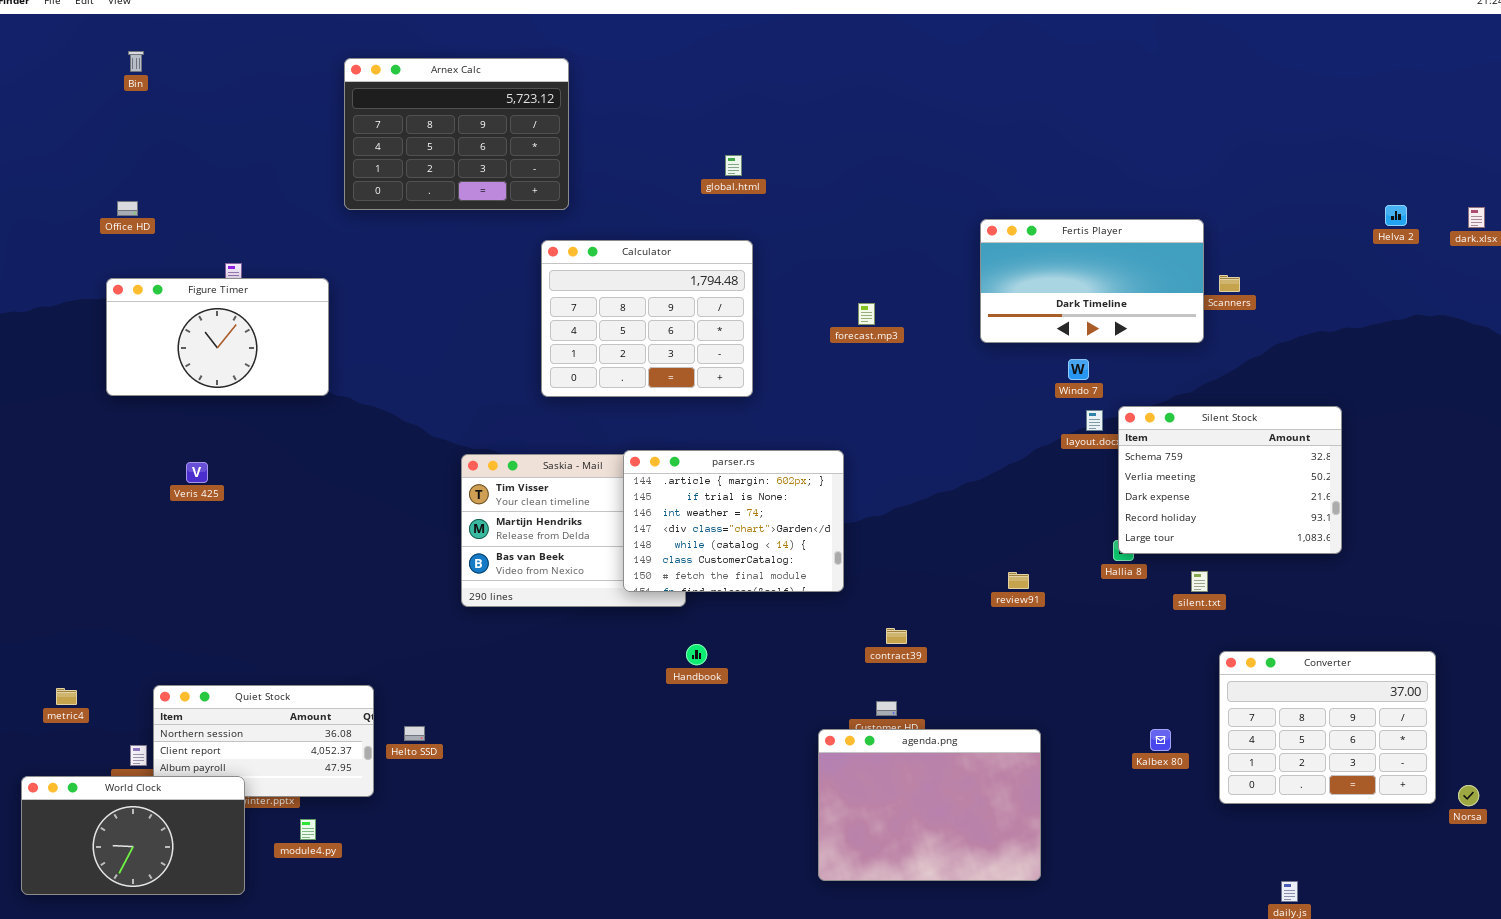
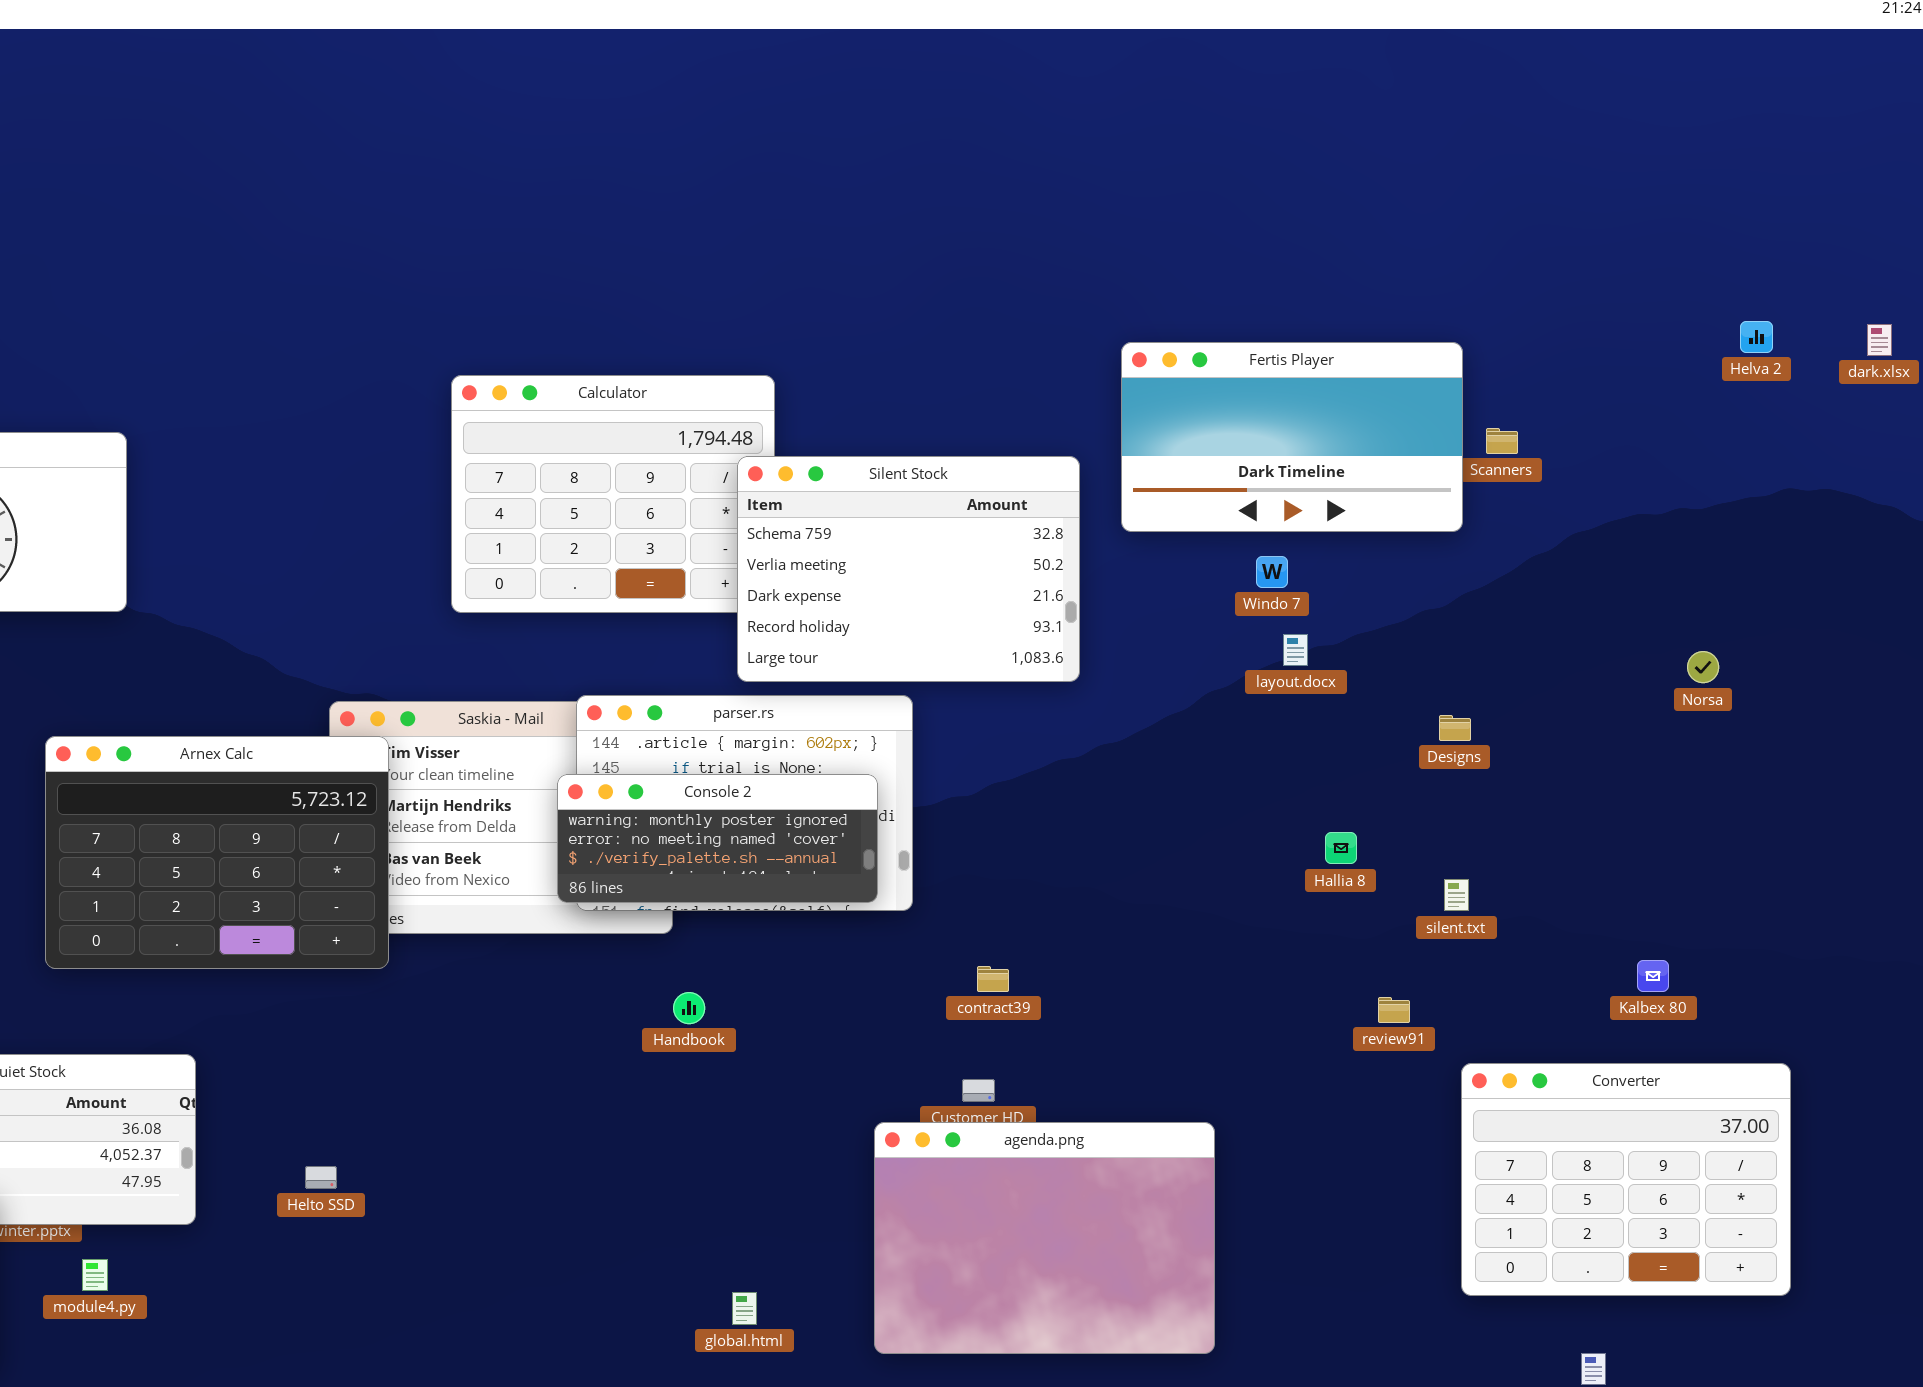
Arnex Calc: [344,58,569,210] -> [45,736,389,969], moved
global.html: [725,155,742,176] -> [732,1292,757,1325], moved
Silent Stock: [1118,406,1342,554] -> [737,456,1080,682], moved
Console 2: none -> [557,774,878,903], opened
review91: [1008,572,1029,589] -> [1378,997,1410,1023], moved
Converter: [1219,651,1436,804] -> [1461,1063,1791,1296], moved
Helto SSD: [404,726,425,741] -> [305,1166,337,1189], moved
Kalbex 80: [1150,729,1171,751] -> [1637,960,1669,992], moved
Norsa: [1458,785,1479,806] -> [1687,651,1719,683], moved

